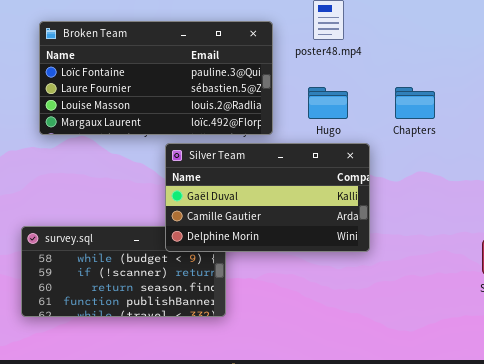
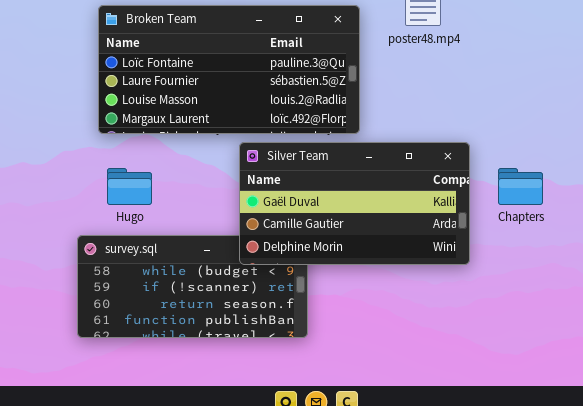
Hugo: [308,87,348,119] -> [107,168,152,205], moved
Chapters: [395,87,435,119] -> [498,168,543,205], moved

